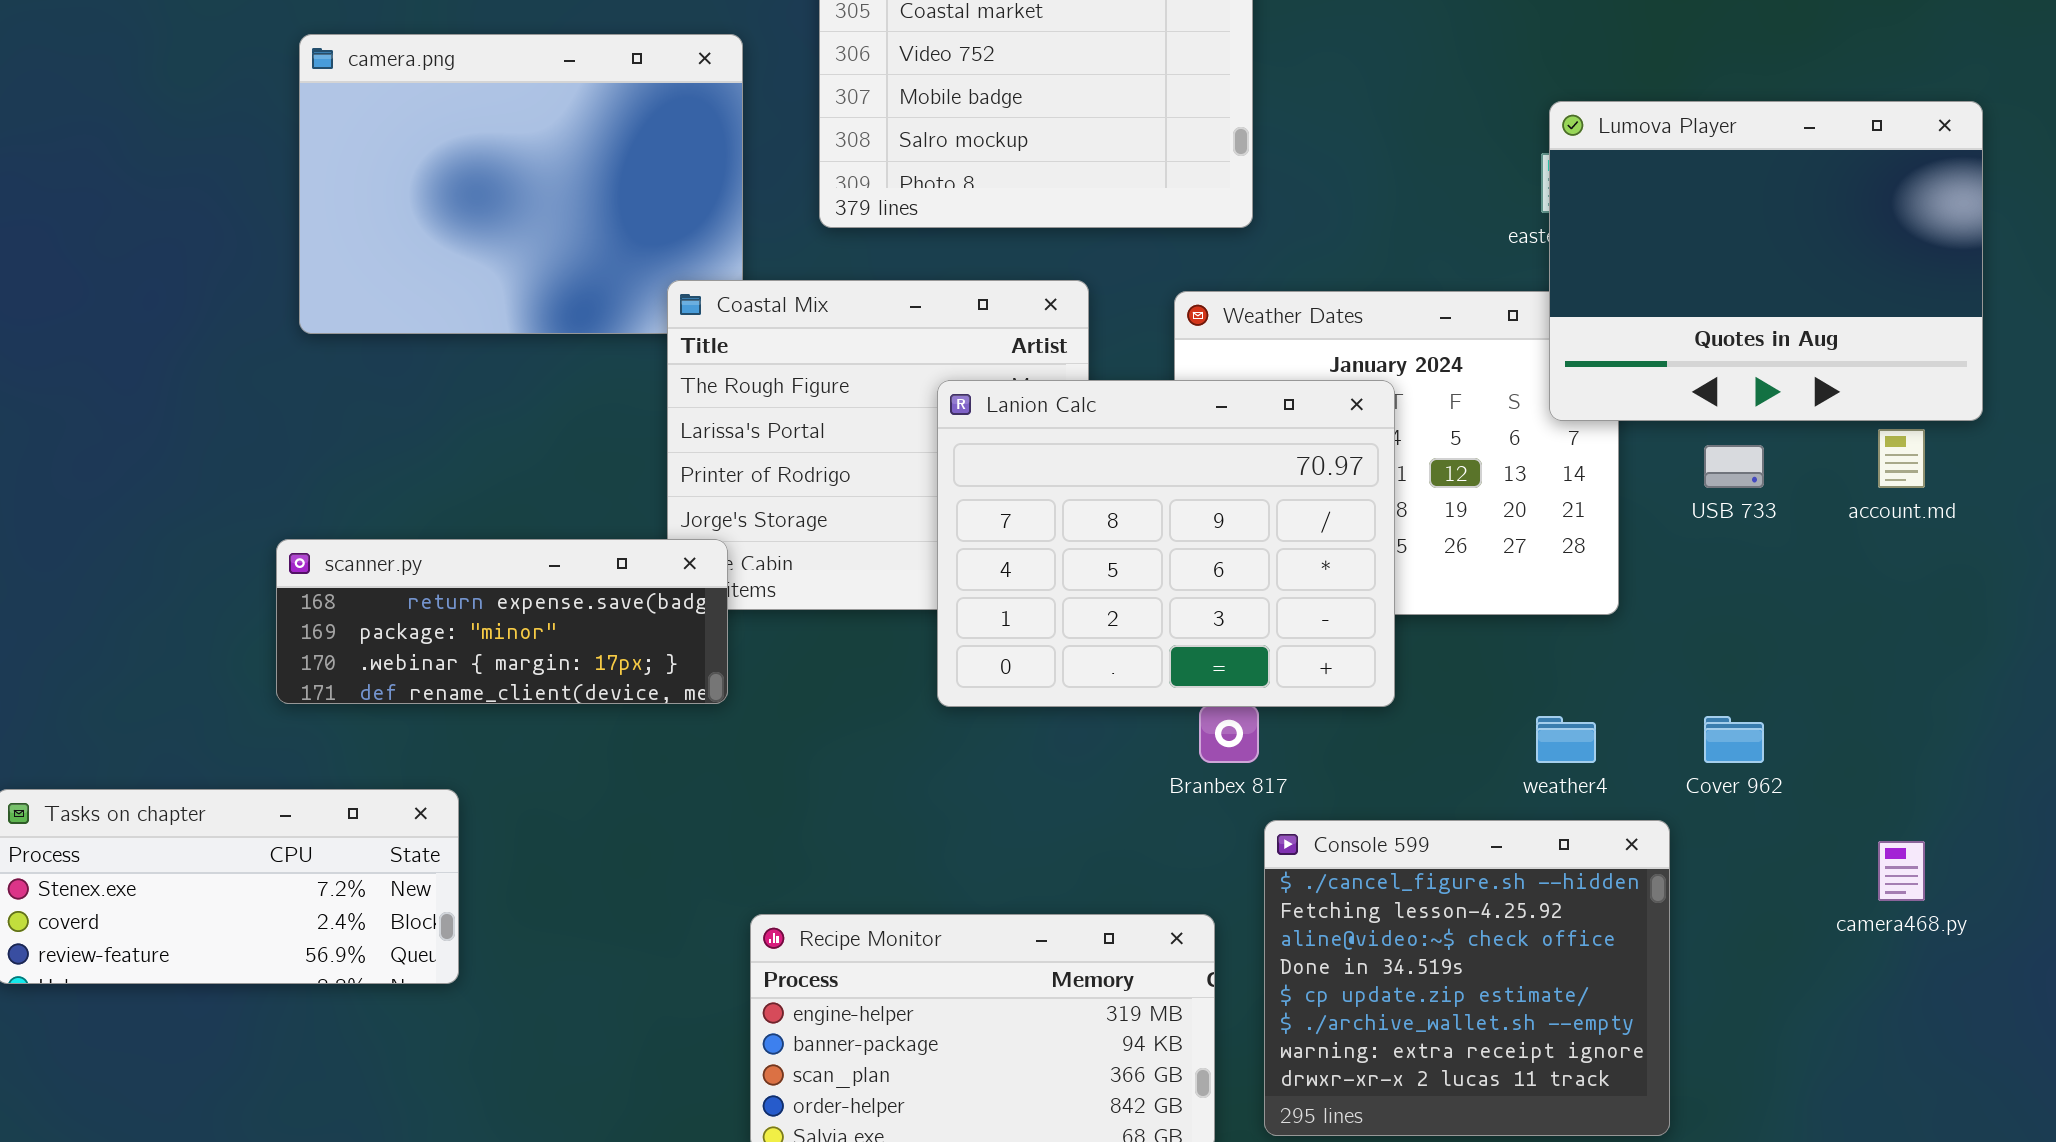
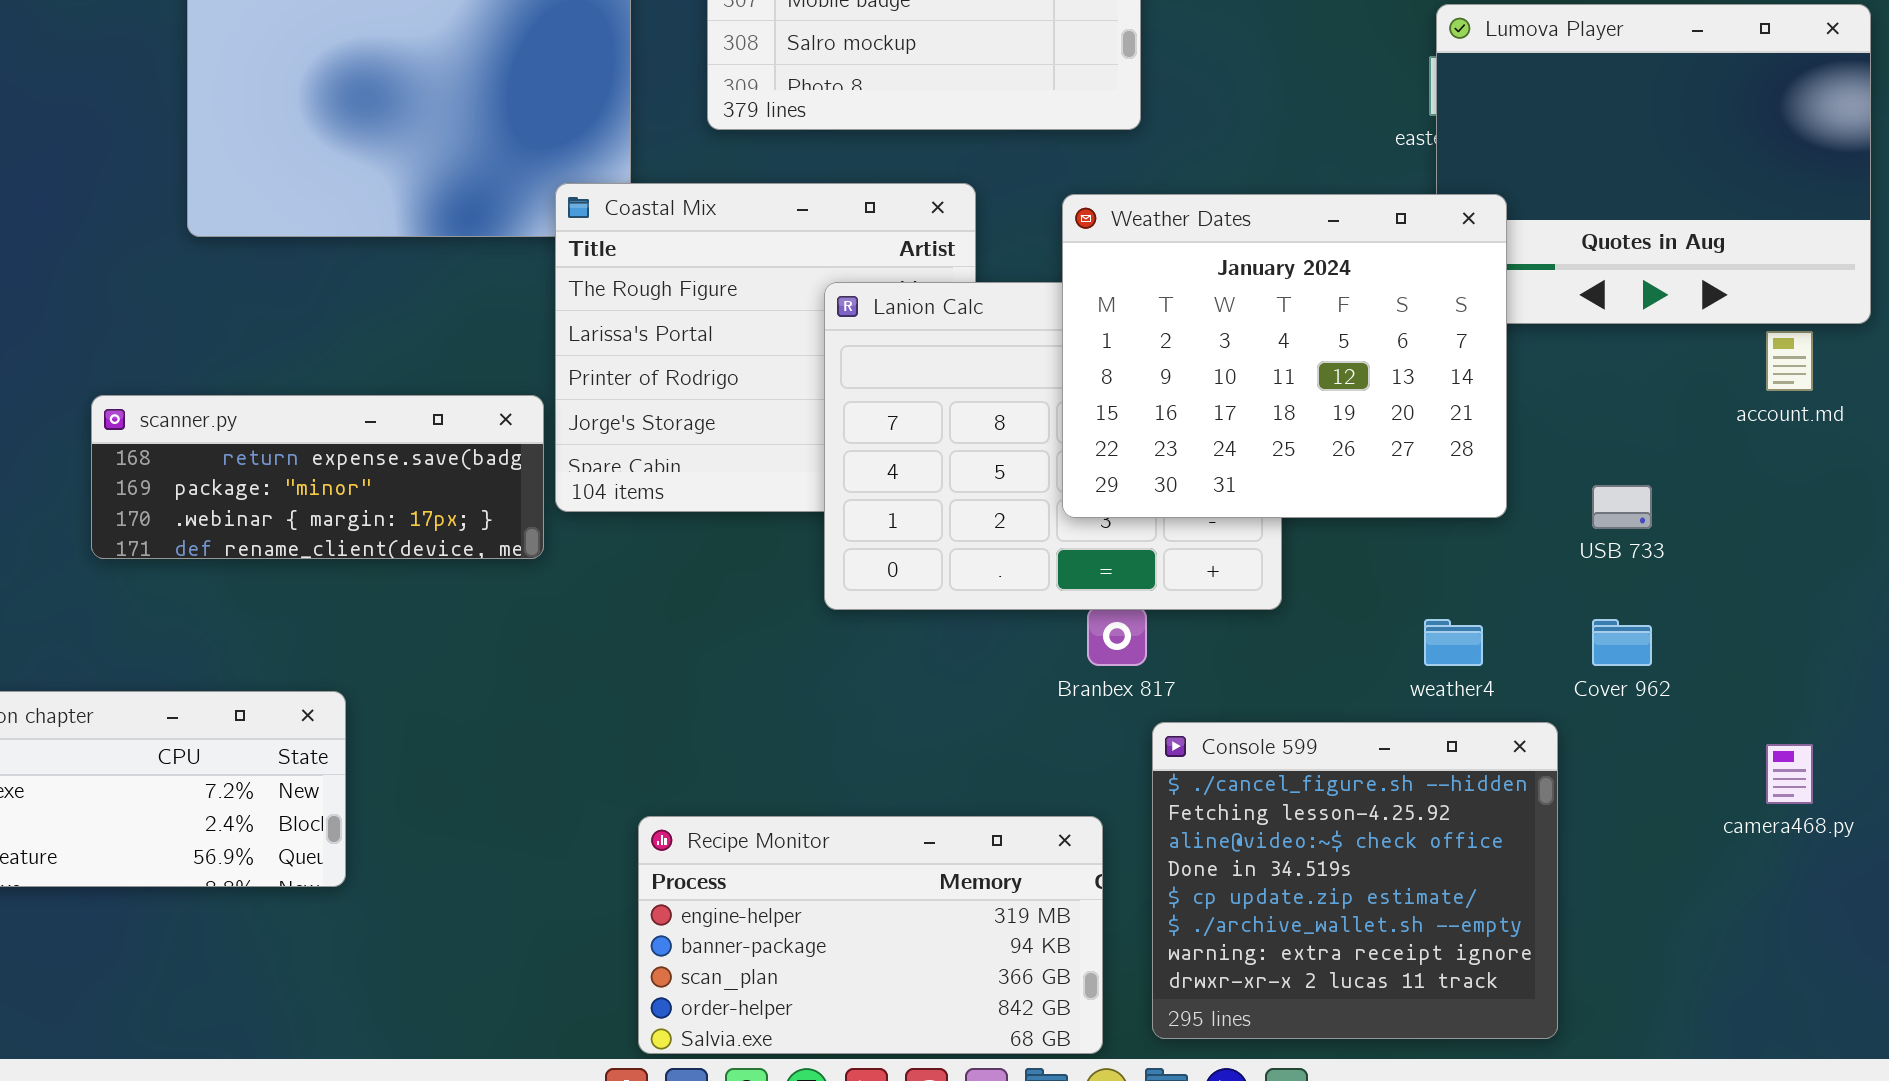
Weather Dates: [1174,291,1619,615] -> [1062,194,1507,518], raised
USB 733: [1704,445,1764,488] -> [1592,485,1652,529], moved
scanner.py: [276,539,728,704] -> [91,395,544,559], moved

